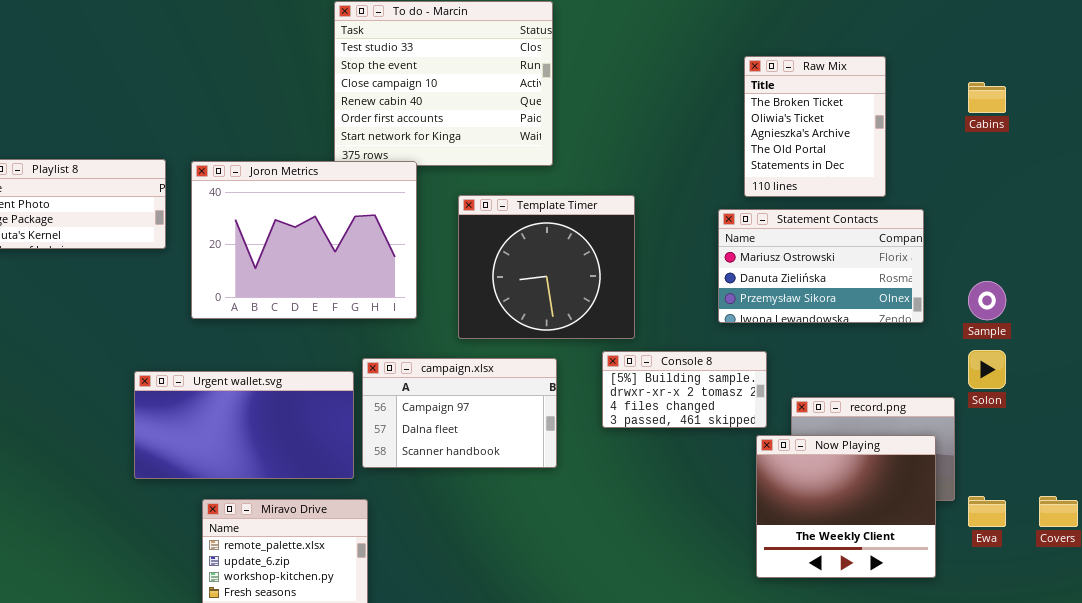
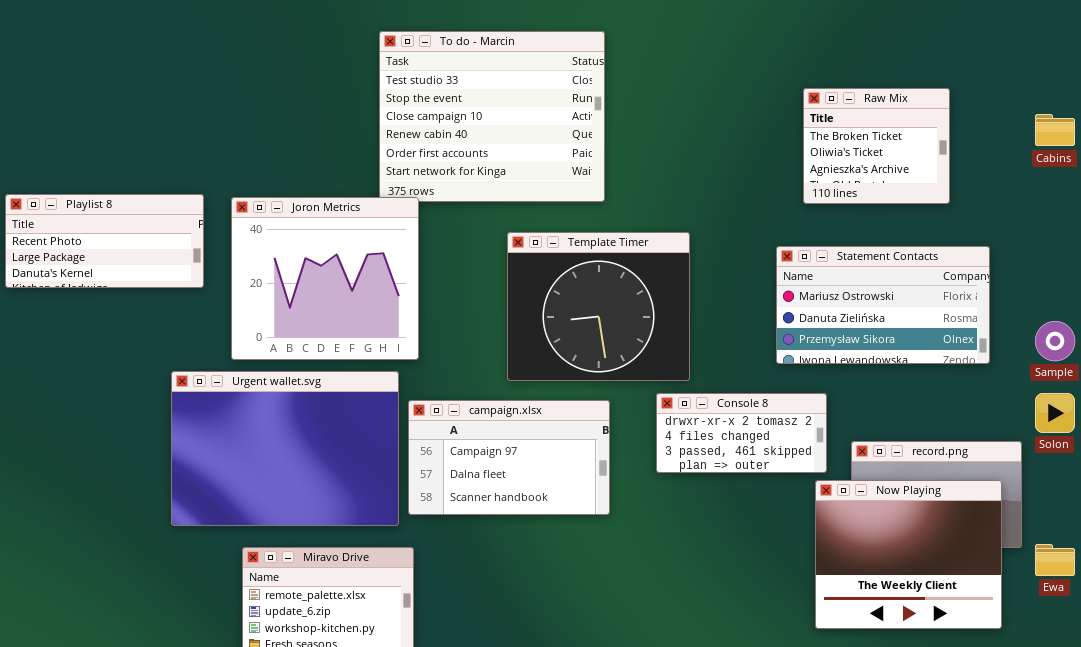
Raw Mix: [744,56,886,197] -> [803,88,950,204], resized
Joron Metrics: [191,161,417,319] -> [231,197,419,360], resized
Console 8: [602,351,767,428] -> [656,393,827,473], scrolled down 1 row
Urgent wallet.svg: [134,371,354,479] -> [171,371,399,526], resized

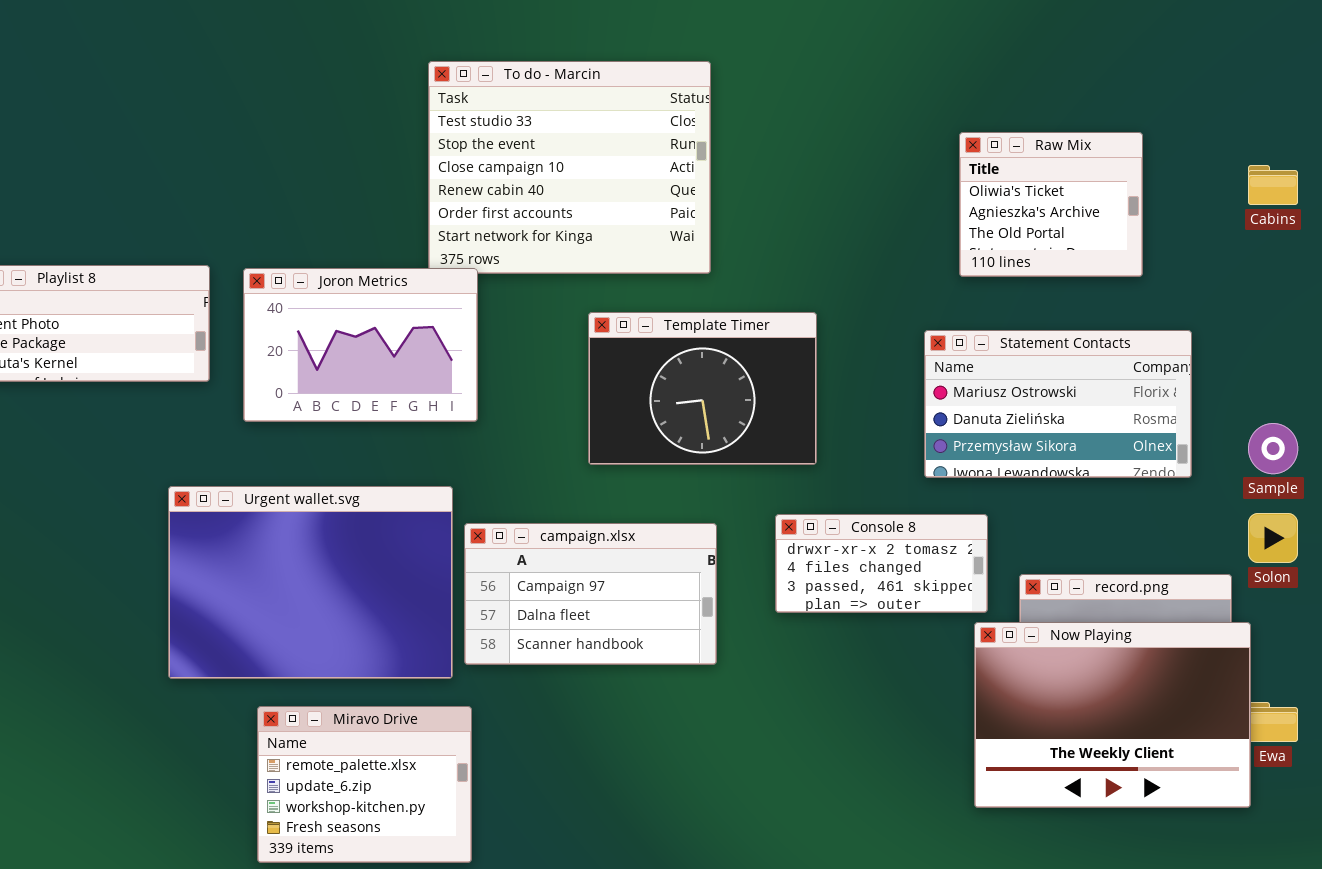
Raw Mix: [803,88,950,204] -> [959,132,1143,277], scrolled down 1 row
Joron Metrics: [231,197,419,360] -> [243,268,478,422], resized
Template Timer: [507,232,690,381] -> [588,312,817,465], resized
Now Playing: [815,480,1002,629] -> [974,622,1251,808], resized

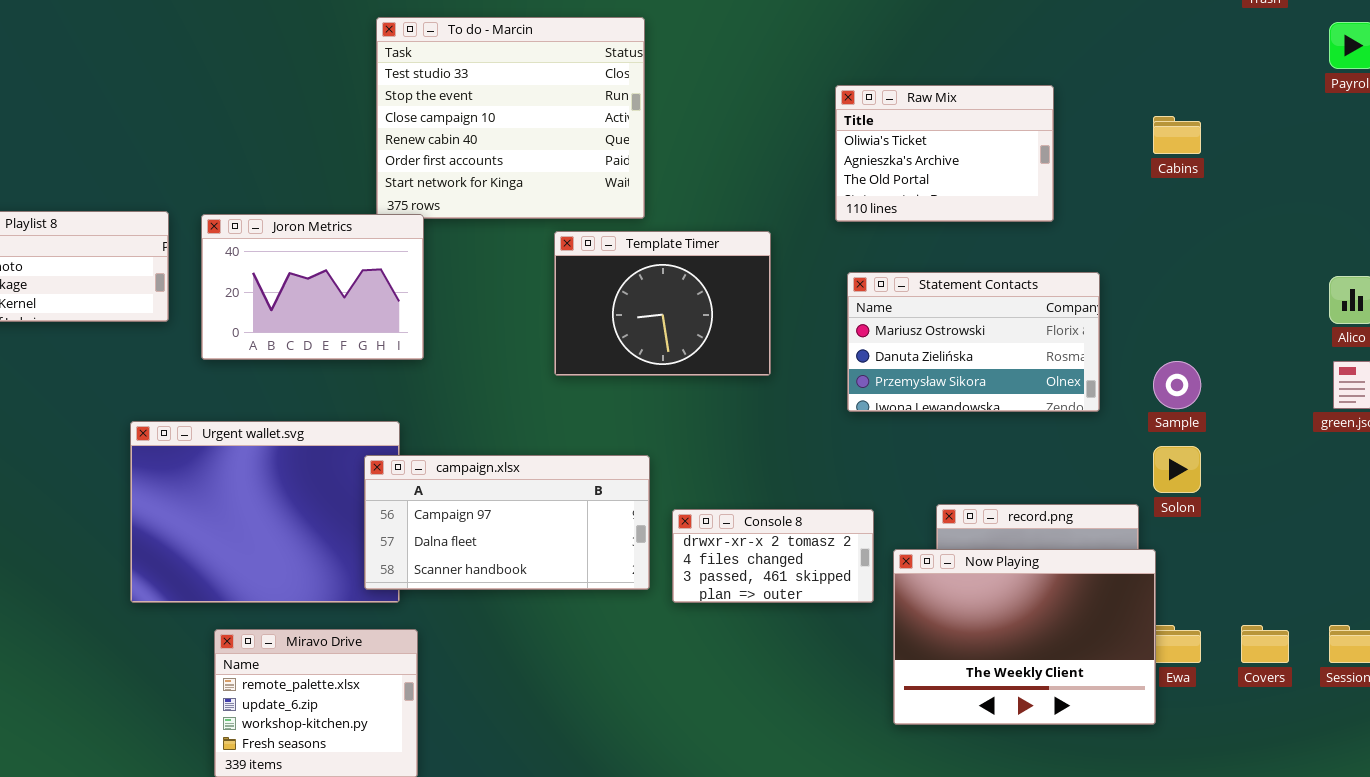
Raw Mix: [959,132,1143,277] -> [835,85,1054,222], resized
Template Timer: [588,312,817,465] -> [554,231,771,376], moved
Console 8: [775,514,988,613] -> [672,509,874,603], moved
campaign.xlsx: [464,523,717,665] -> [364,455,650,590], resized

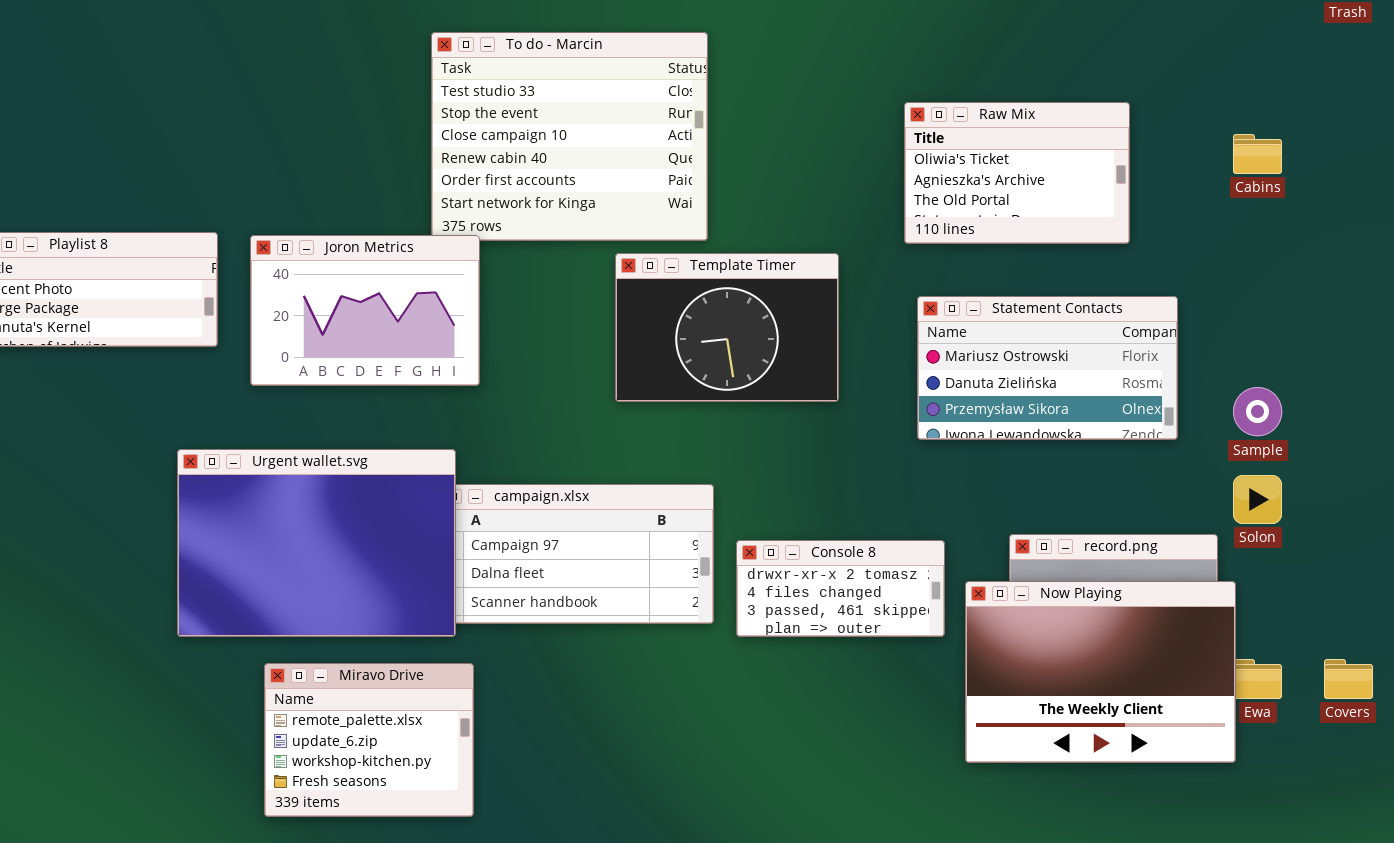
Urgent wallet.svg: [130,421,400,603] -> [177,449,456,637], raised

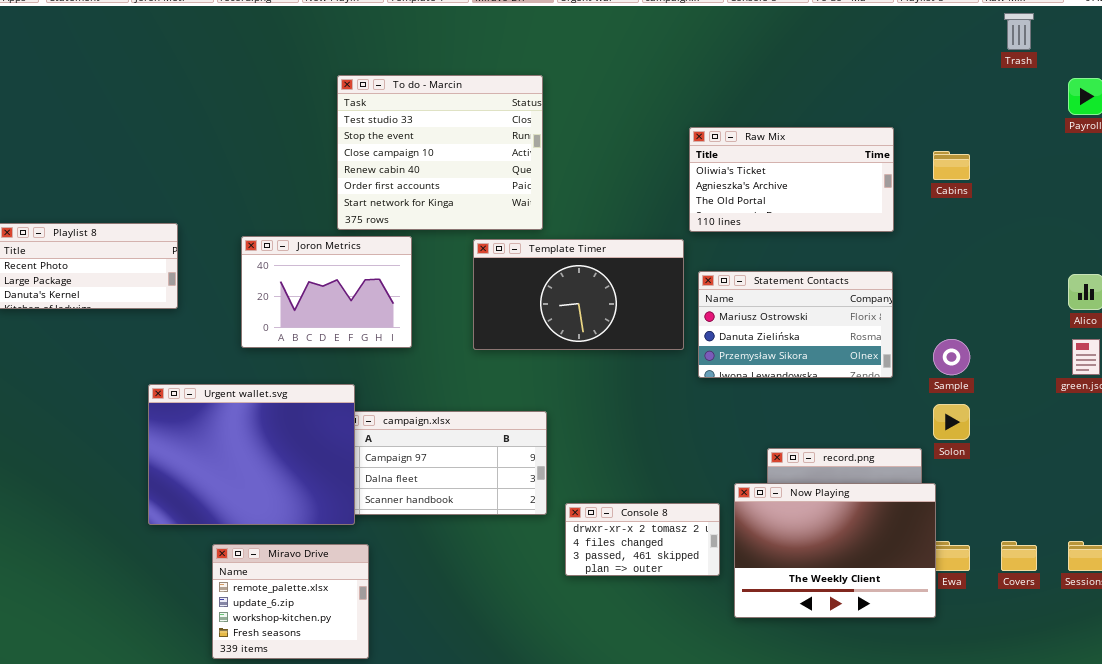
Raw Mix: [904,102,1130,244] -> [689,127,894,232], resized
Joron Metrics: [250,235,480,386] -> [241,236,412,348], moved
Template Timer: [615,253,839,402] -> [473,239,684,350], resized
Console 8: [736,540,945,637] -> [565,503,720,576], moved

